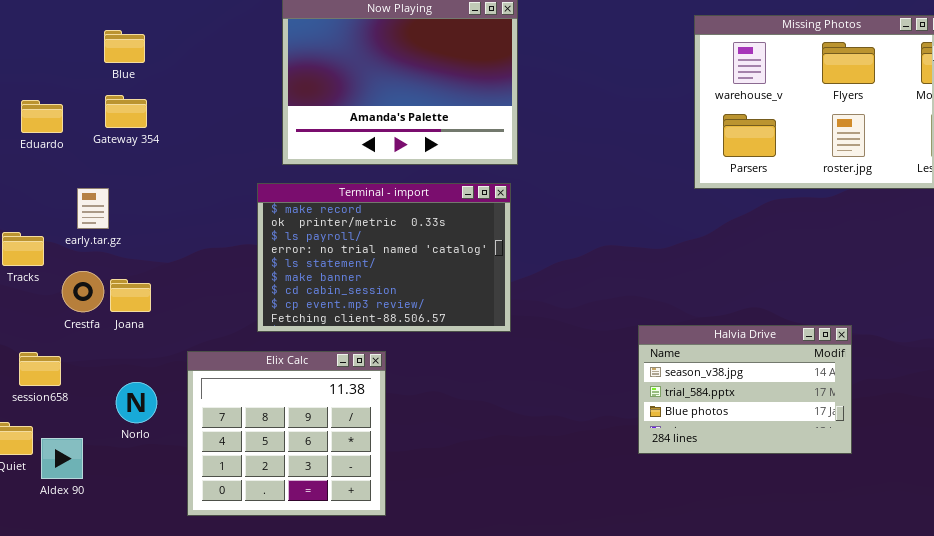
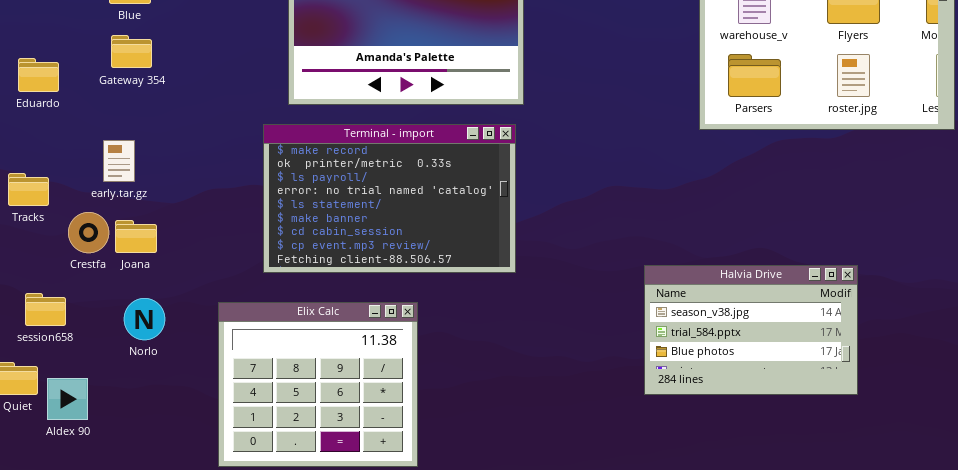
Eduardo: [21,100,63,133] -> [18,58,59,92], moved
early.tar.gz: [77,188,109,229] -> [103,140,135,182], moved
Elix Calc: [187,351,386,516] -> [218,302,418,467], moved
Norlo: [116,382,157,423] -> [124,298,165,340], moved

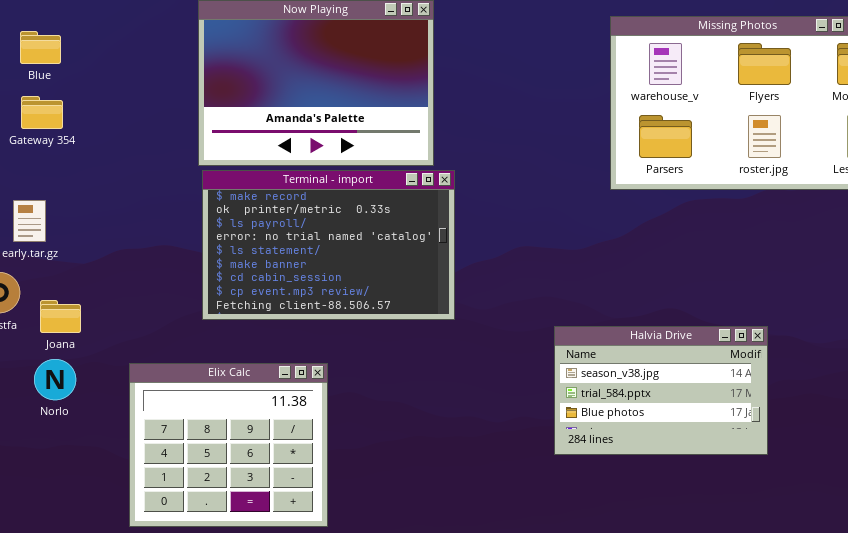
Terminal - import: [263,124,516,273] -> [202,170,455,320], moved
Joana: [115,220,157,253] -> [40,300,81,333], moved

